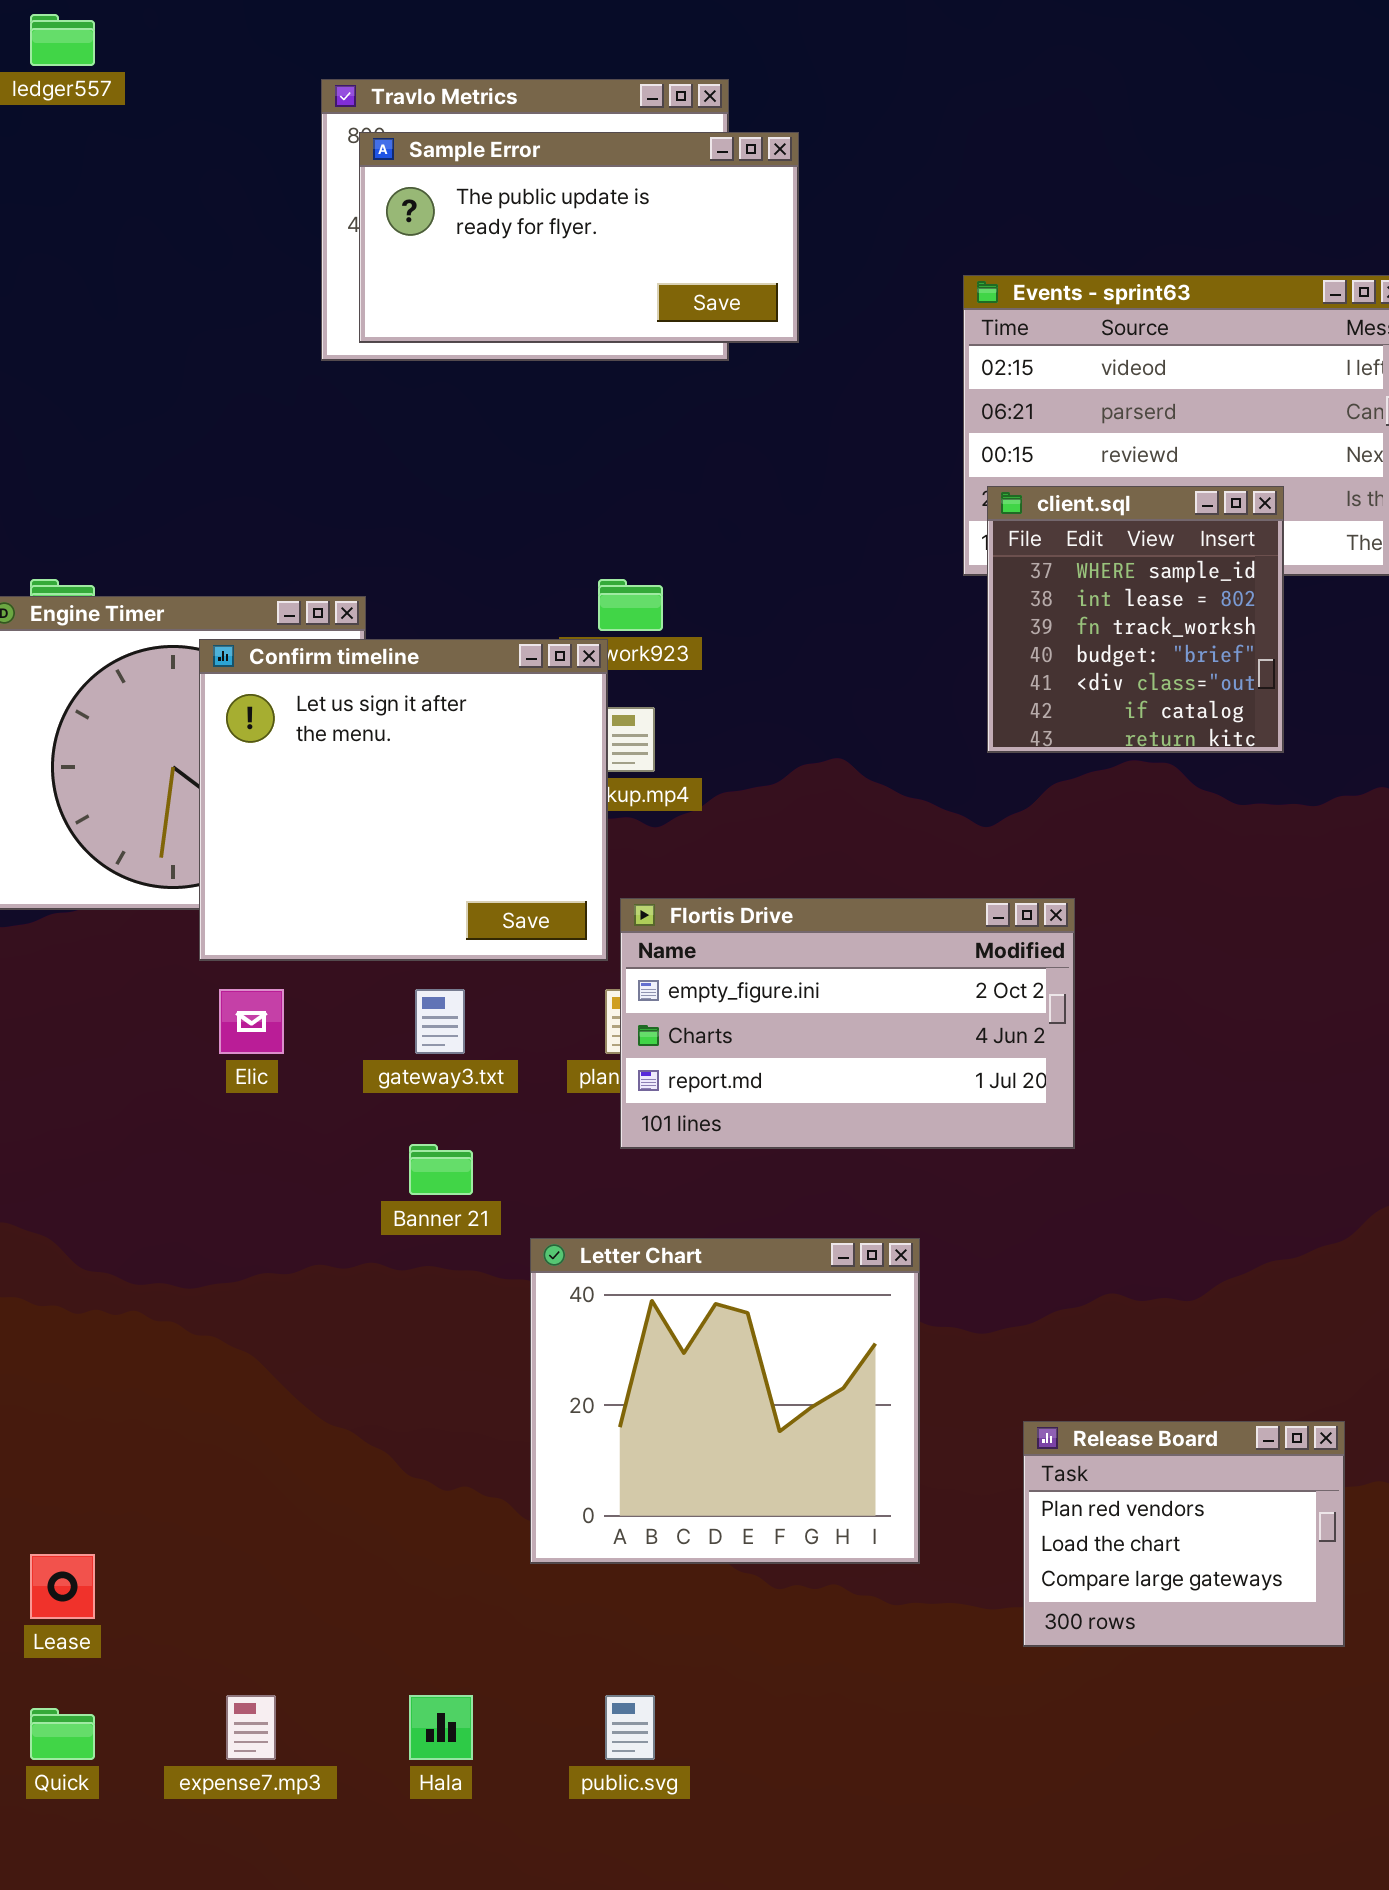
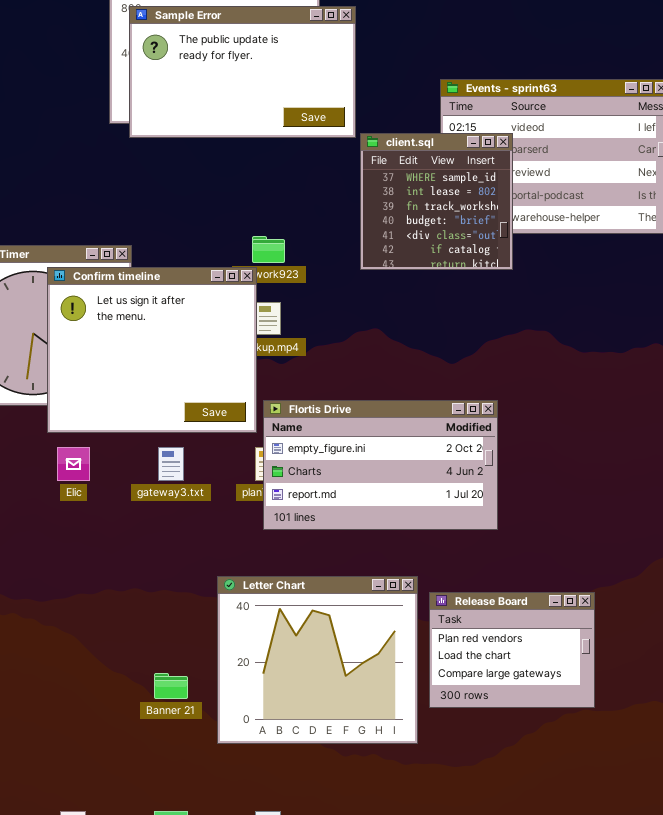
Sample Error: [359,132,799,343] -> [129,6,356,138], resized
client.sql: [987,486,1284,753] -> [360,133,513,270], moved
Banner 21: [409,1144,473,1195] -> [154,673,188,699], moved
Release Board: [1023,1421,1345,1647] -> [429,592,595,708], moved

